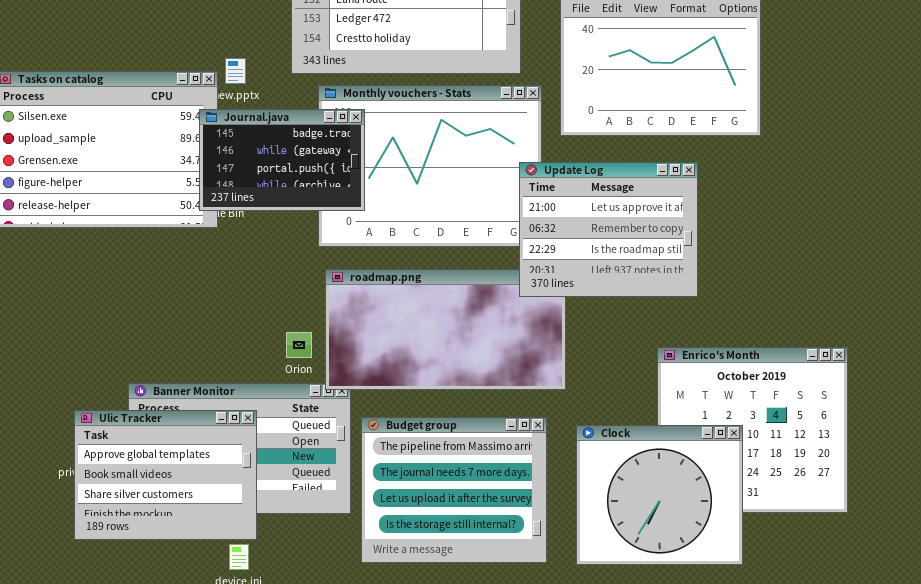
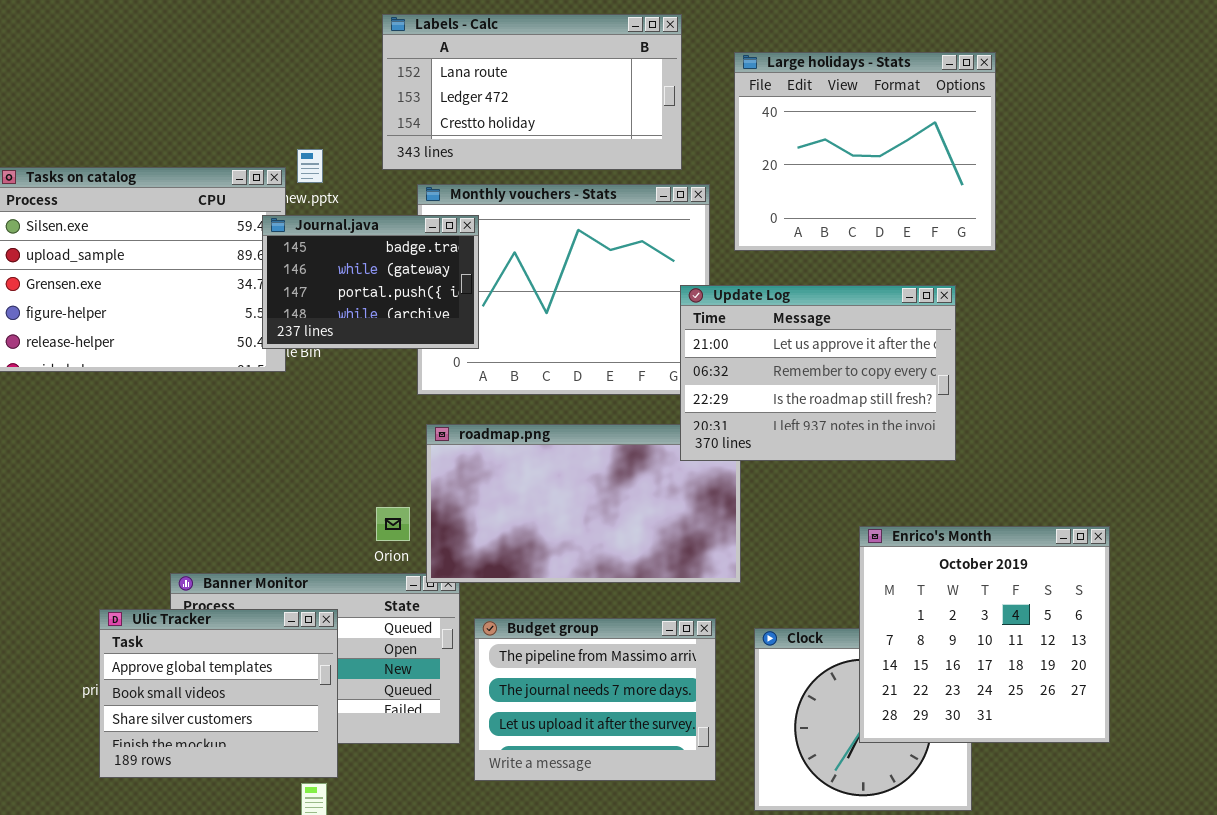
Update Log: [519,162,698,297] -> [680,285,956,461], resized
Enrico's Month: [657,347,848,513] -> [859,526,1110,743], raised
Budget group: [361,417,547,563] -> [474,618,716,781], resized

